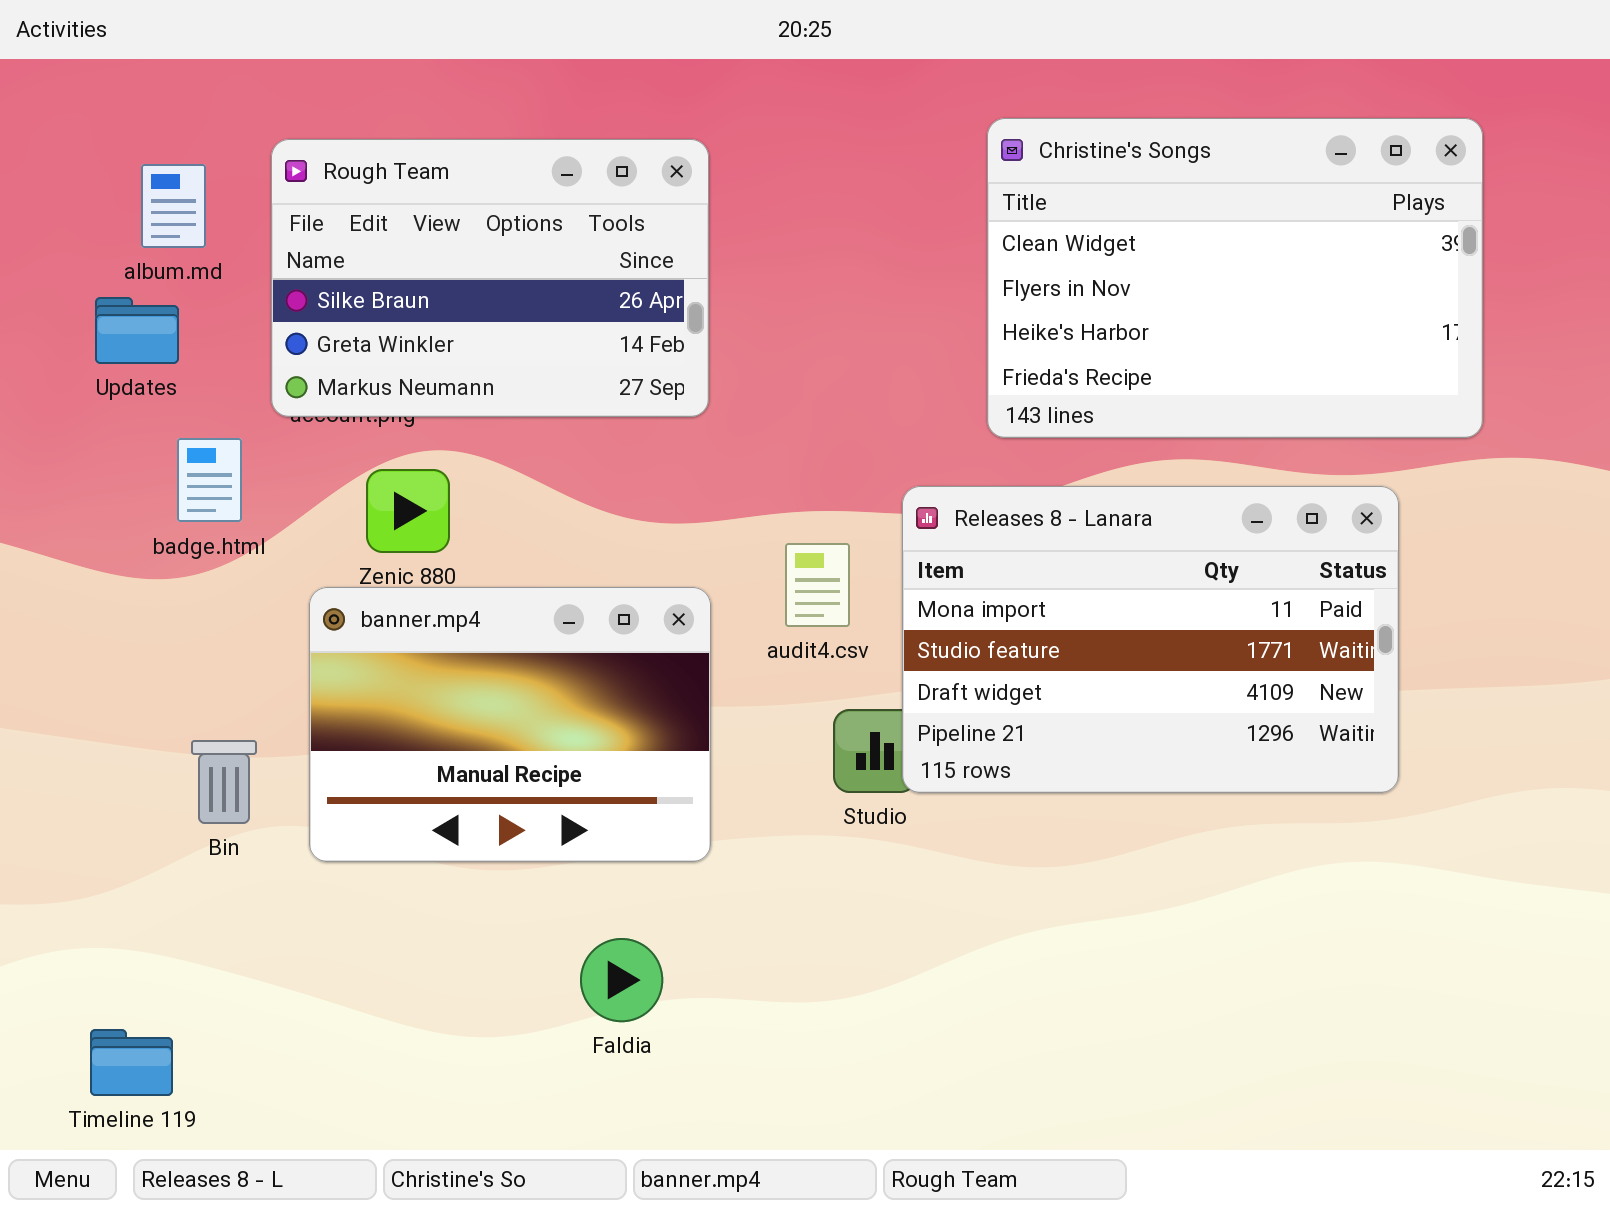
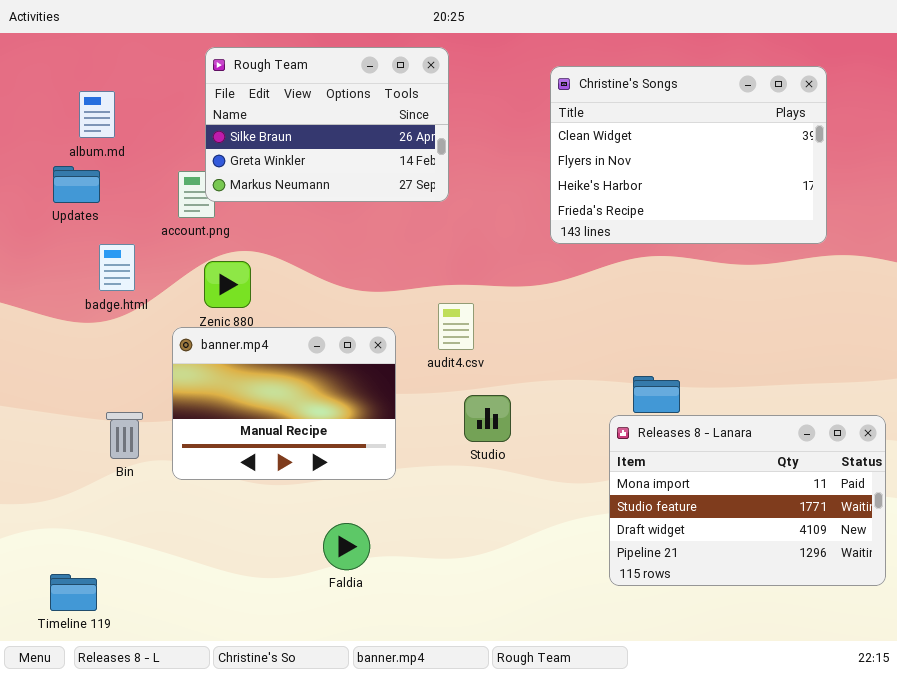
Rough Team: [271,139,709,417] -> [205,47,449,202], moved
Releases 8 - Lanara: [902,486,1399,793] -> [609,415,886,586], moved

